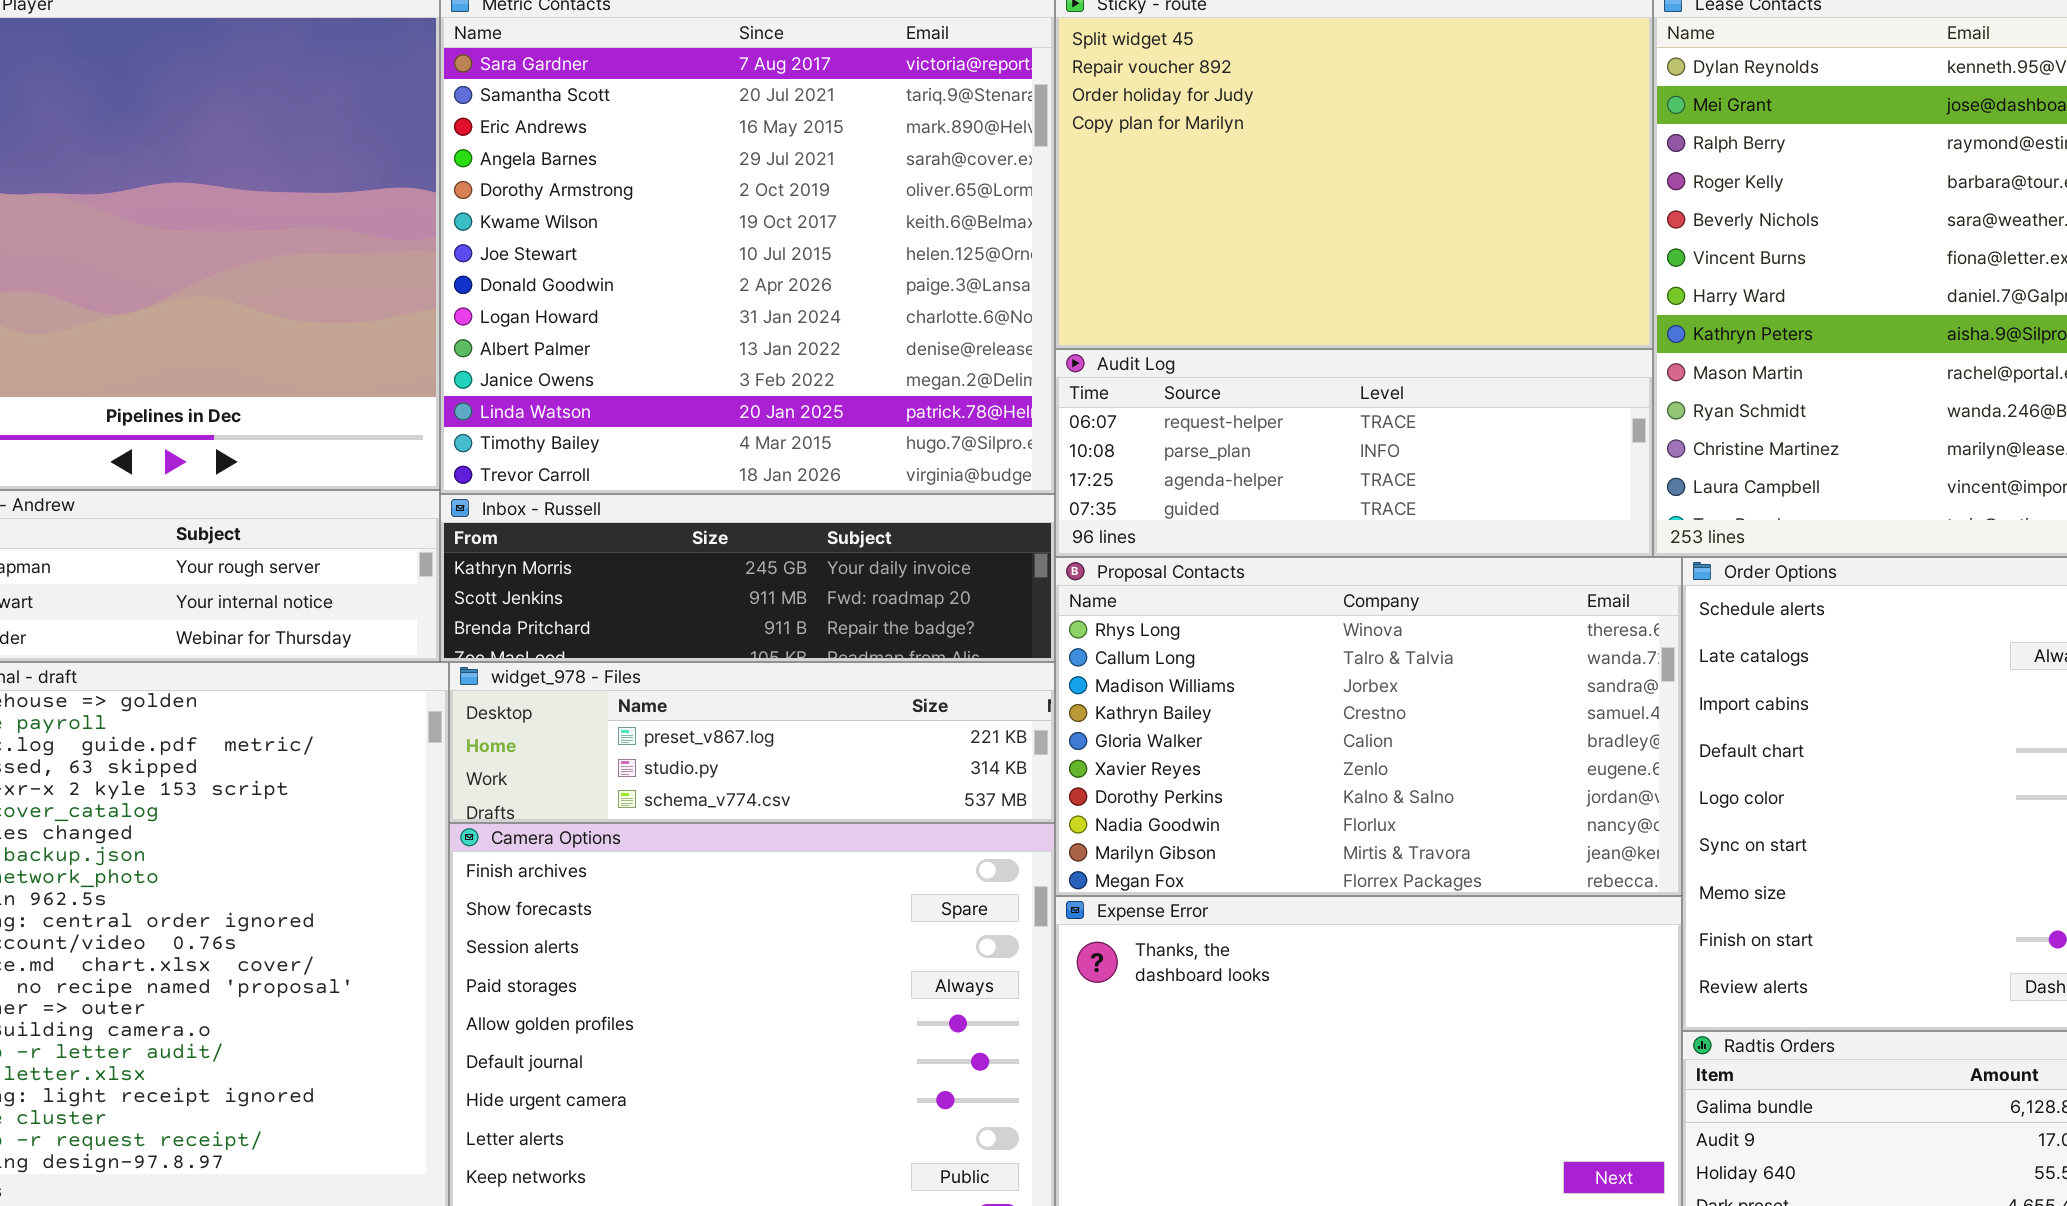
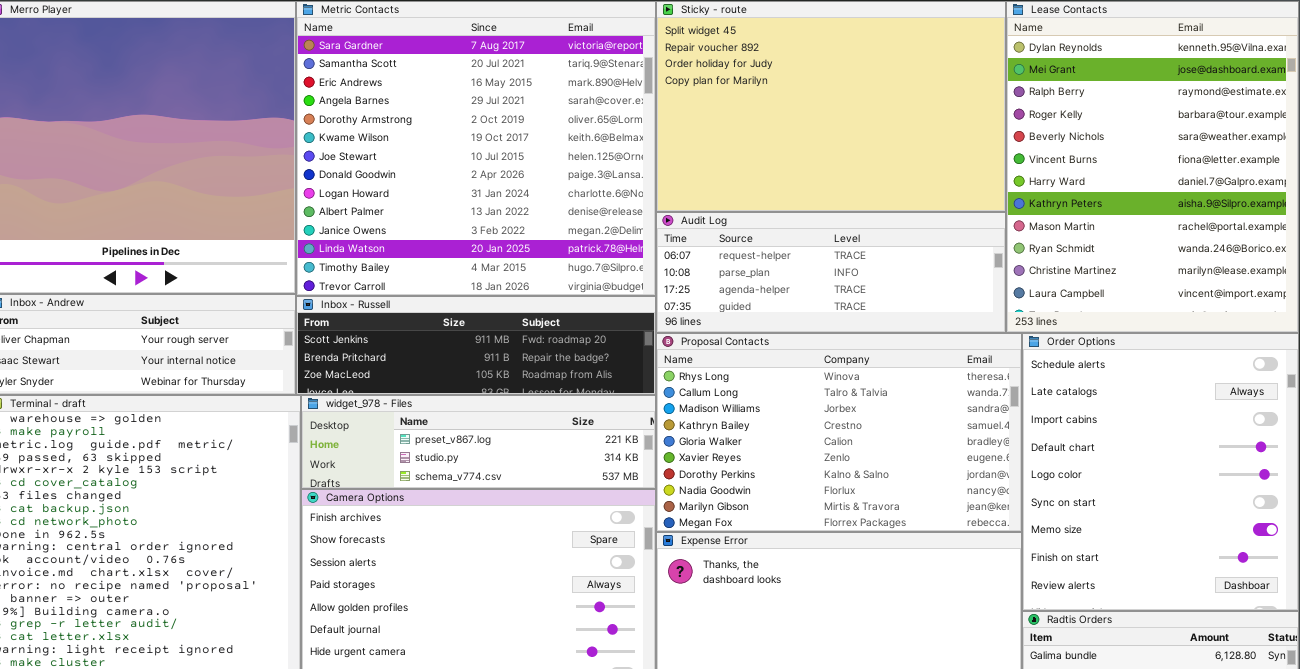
Inbox - Russell: [440,494,1055,662] -> [296,296,656,395], scrolled down 1 row

